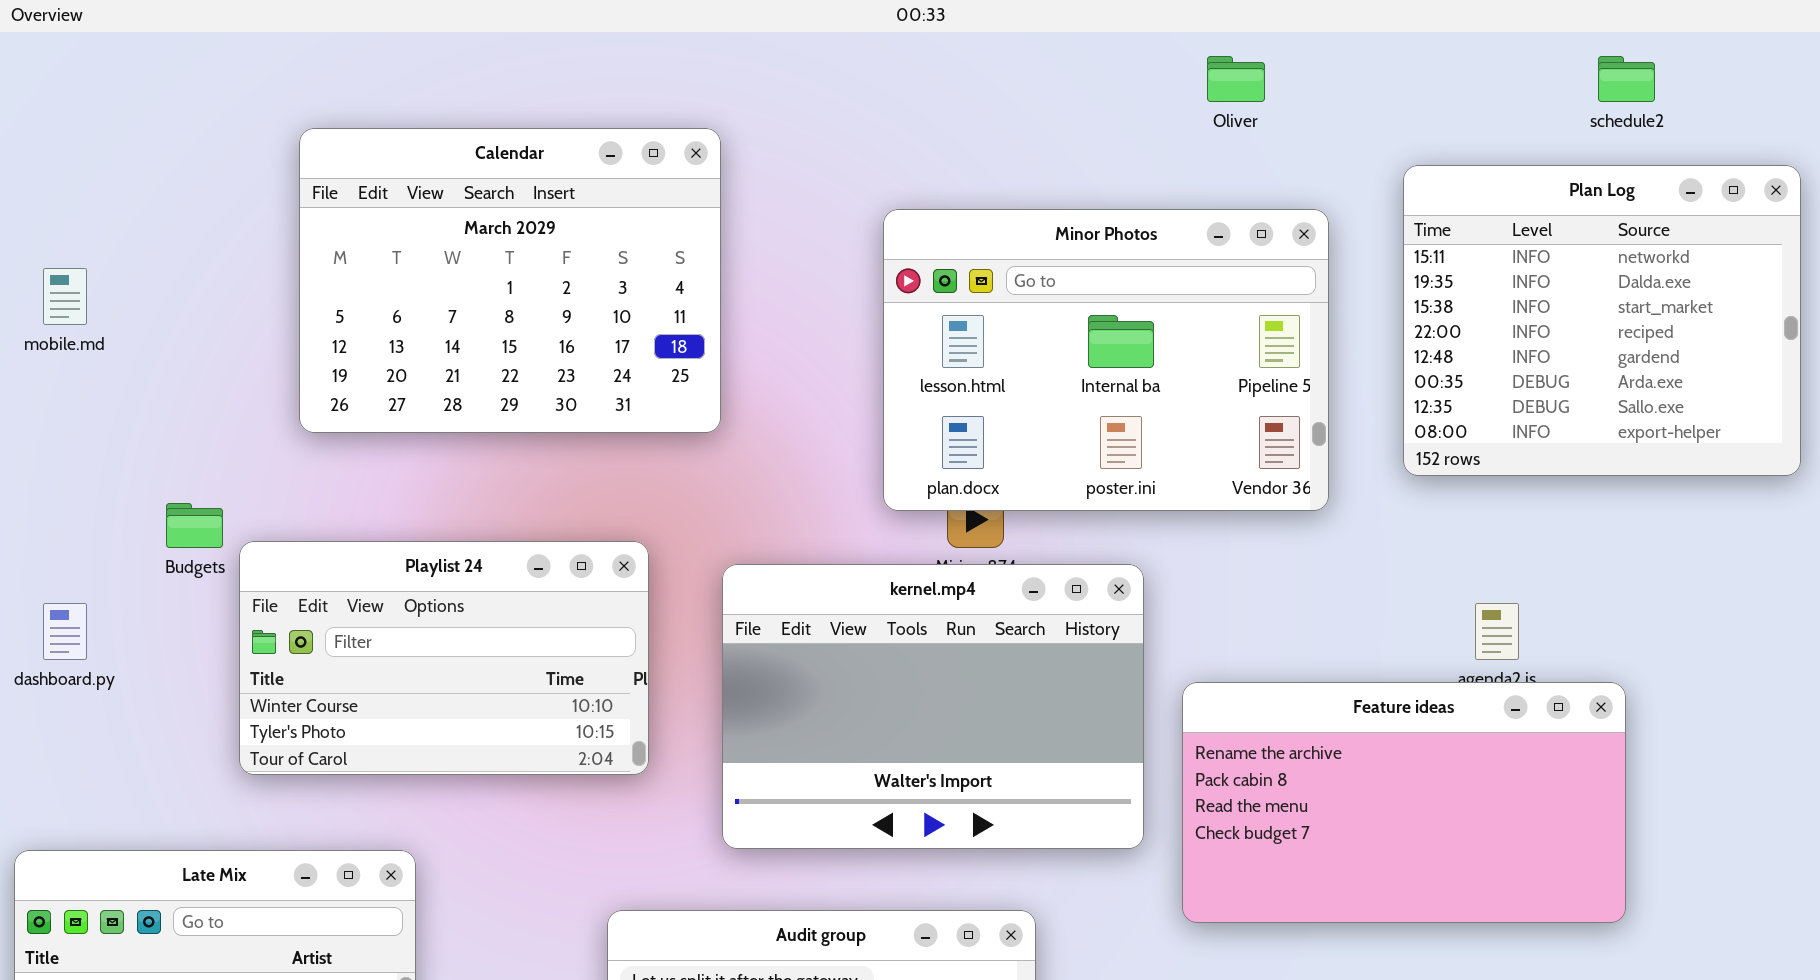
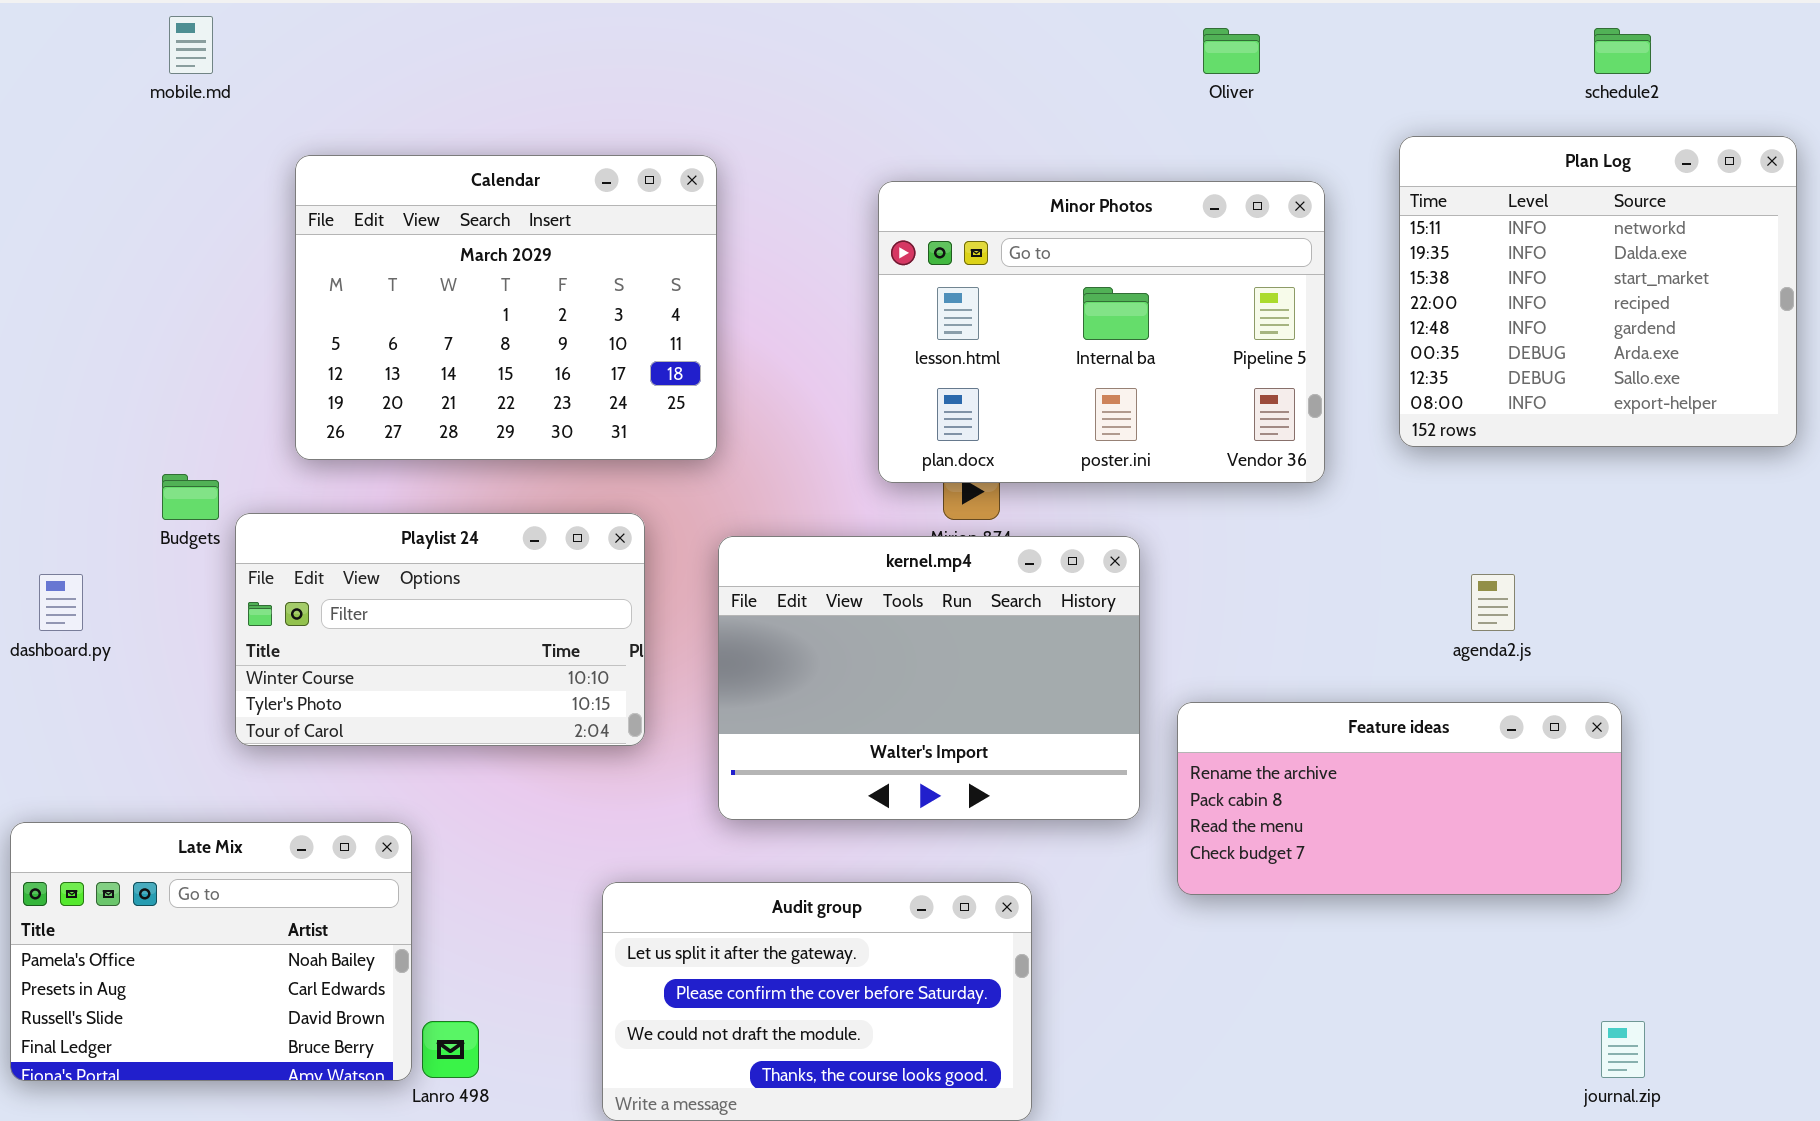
Calendar: [299,128,721,433] -> [295,155,717,460], moved
mobile.md: [43,268,87,325] -> [169,16,213,74], moved
Feature ideas: [1182,682,1626,923] -> [1177,702,1622,895], resized

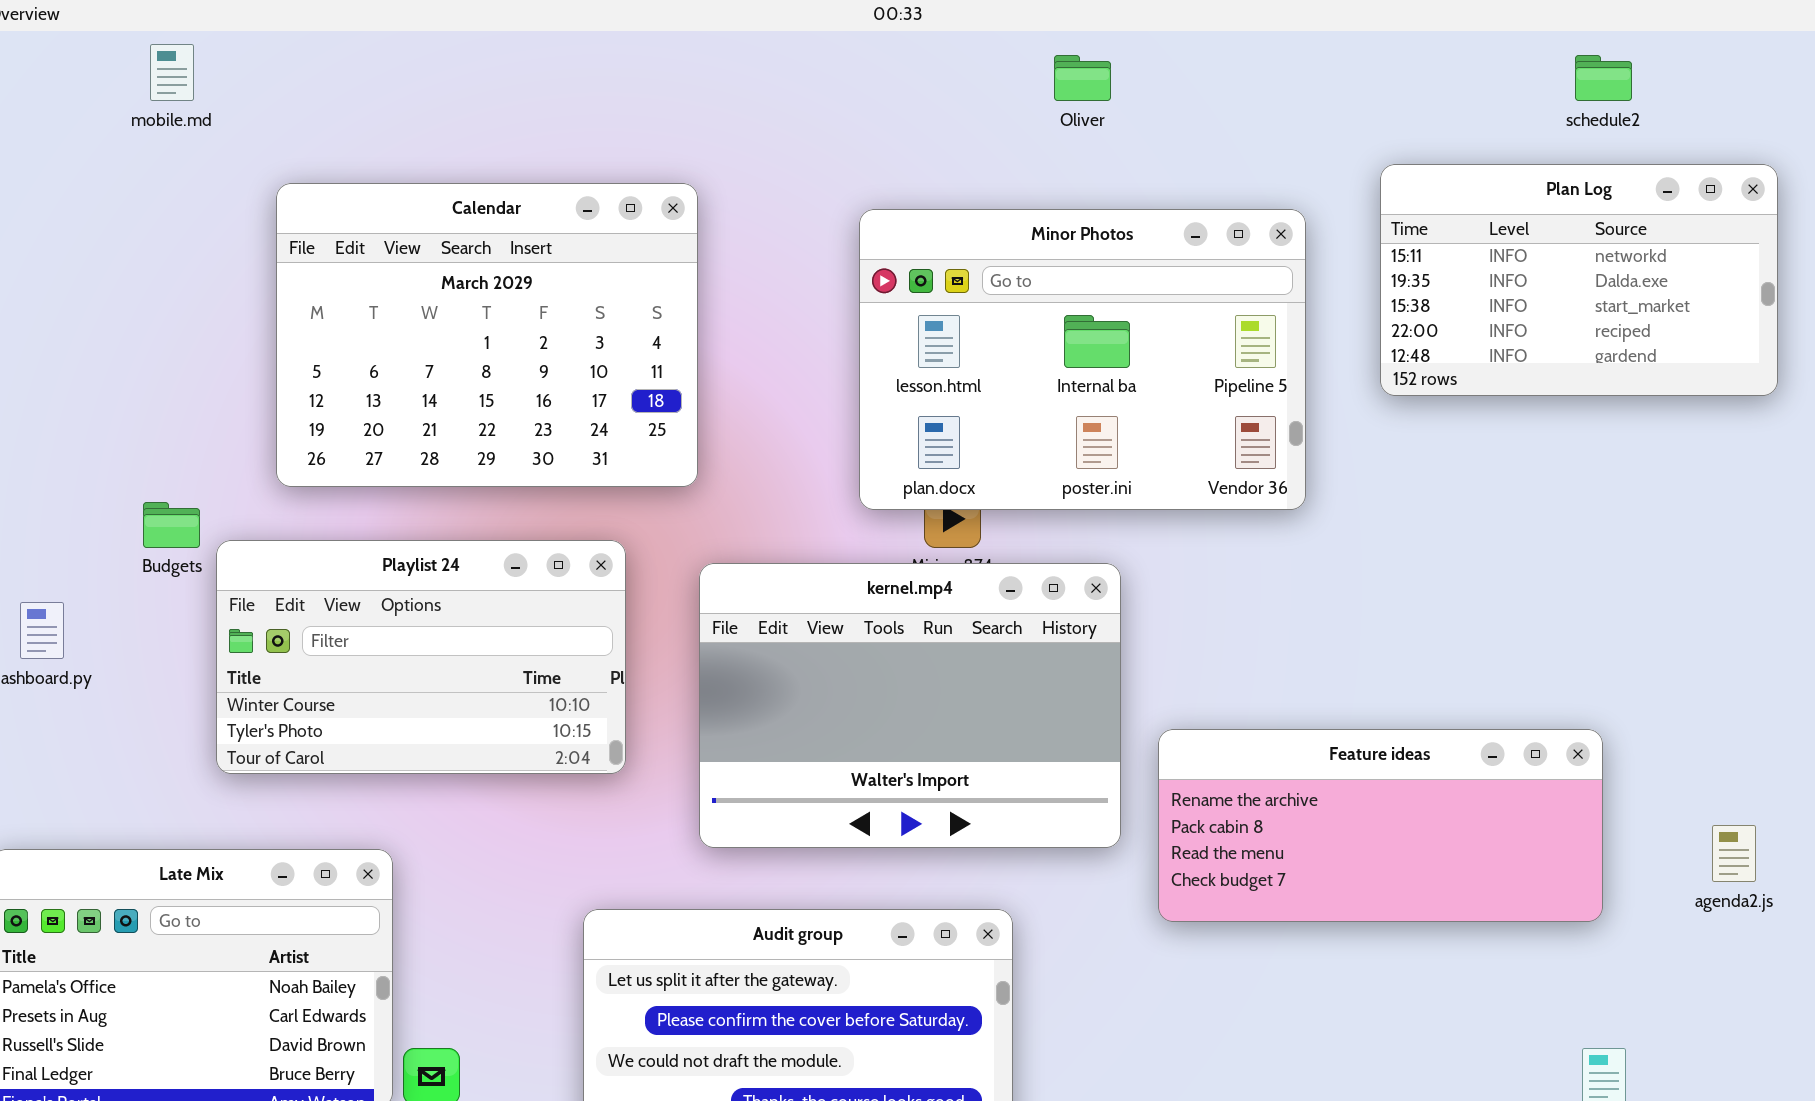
Oliver: [1203,28,1260,74] -> [1054,55,1111,101], moved
Plan Log: [1399,136,1797,447] -> [1380,164,1778,396], resized
agenda2.js: [1471,574,1515,631] -> [1712,825,1756,882], moved

